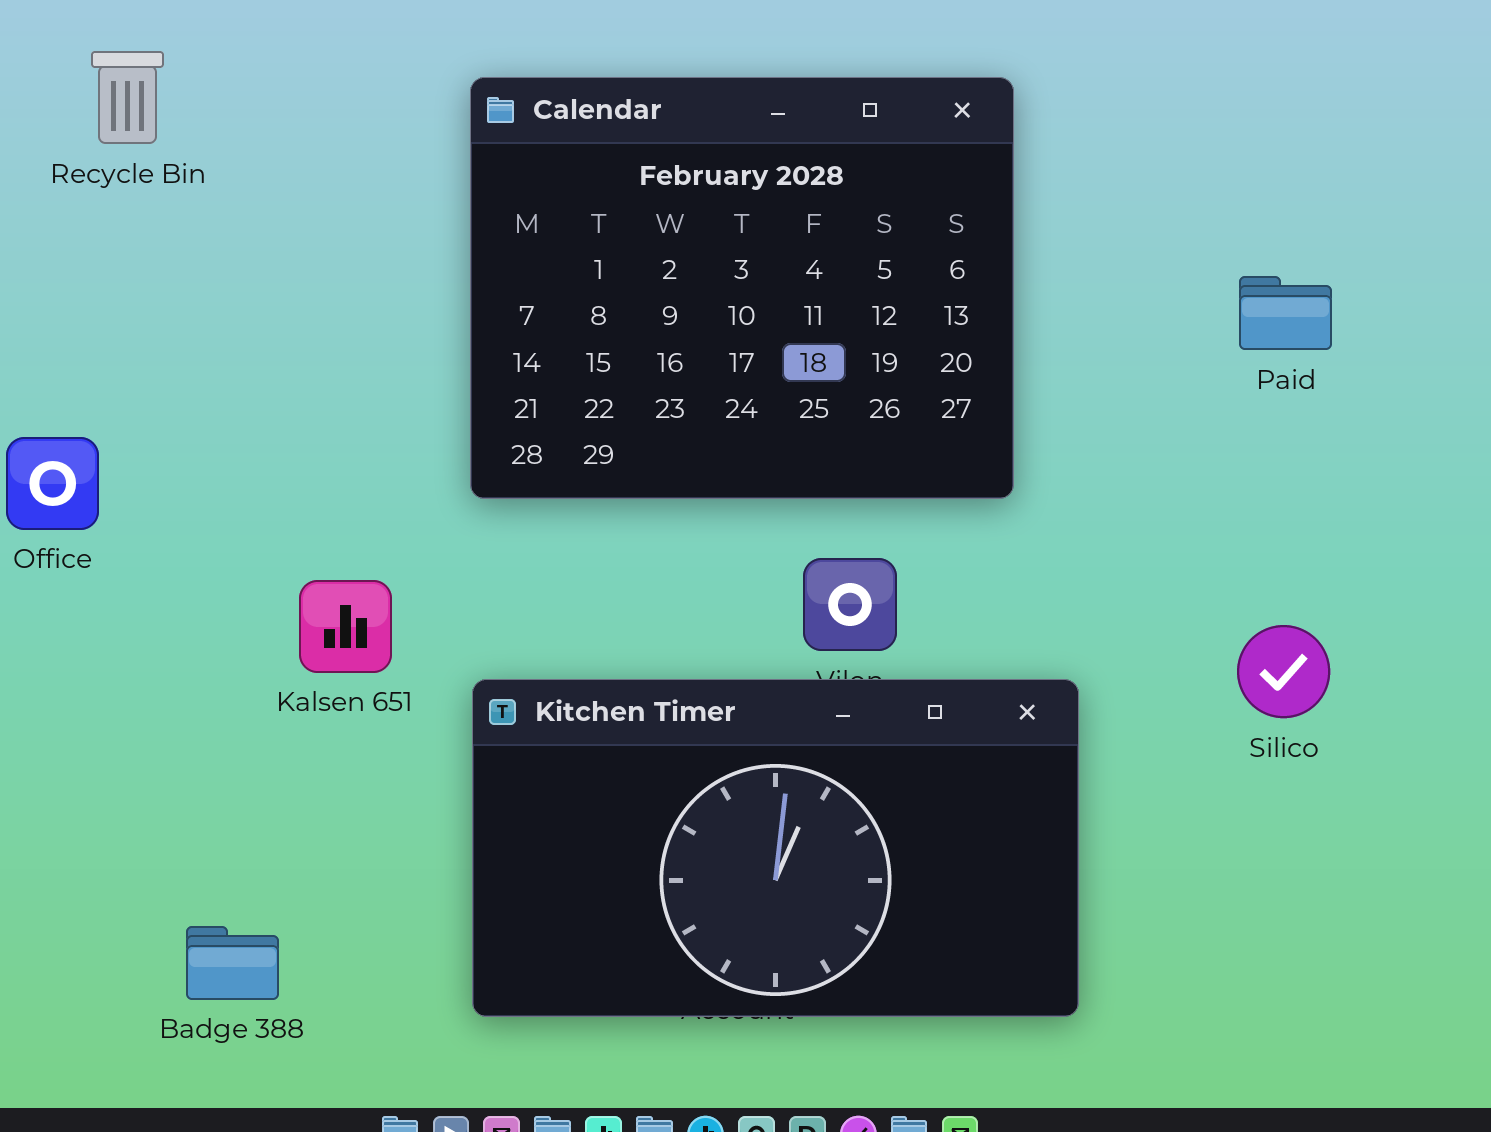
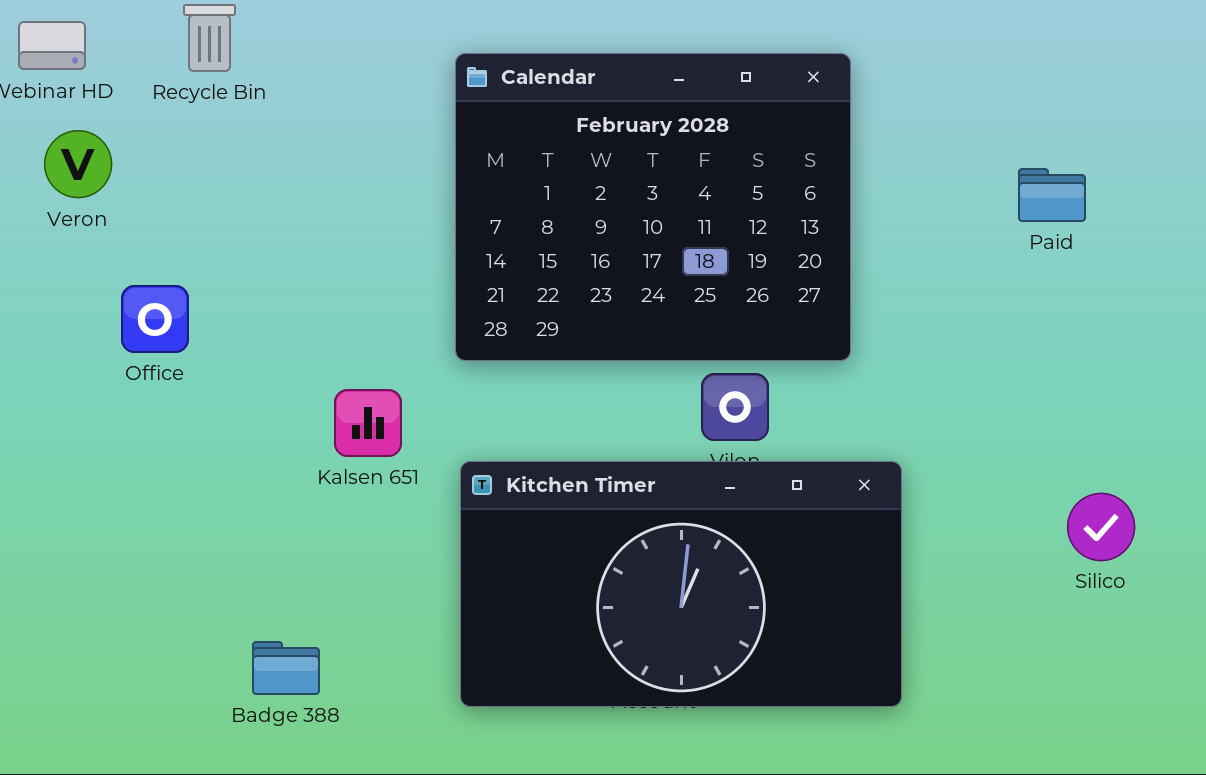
Calendar: [470,77,1014,499] -> [455,53,851,361], moved
Silico: [1237,625,1330,718] -> [1067,493,1135,561], moved

